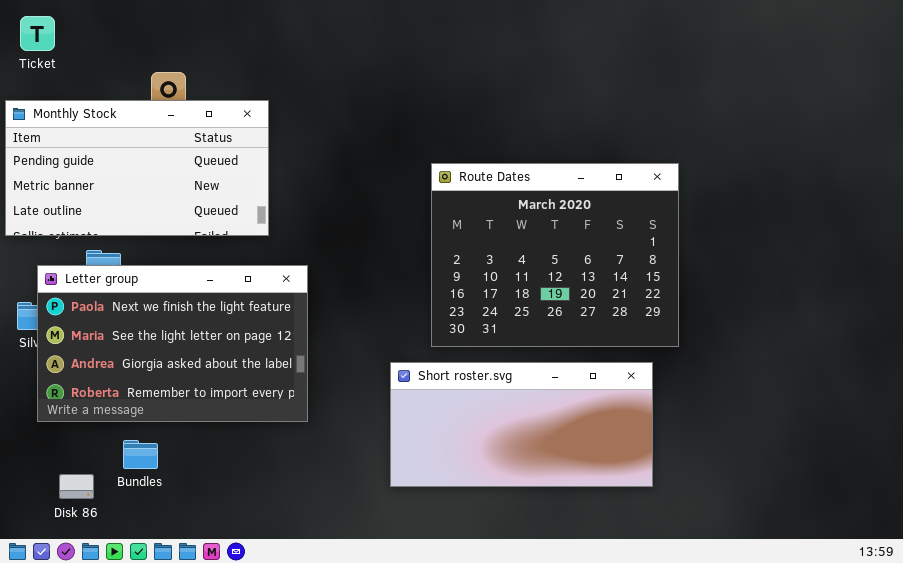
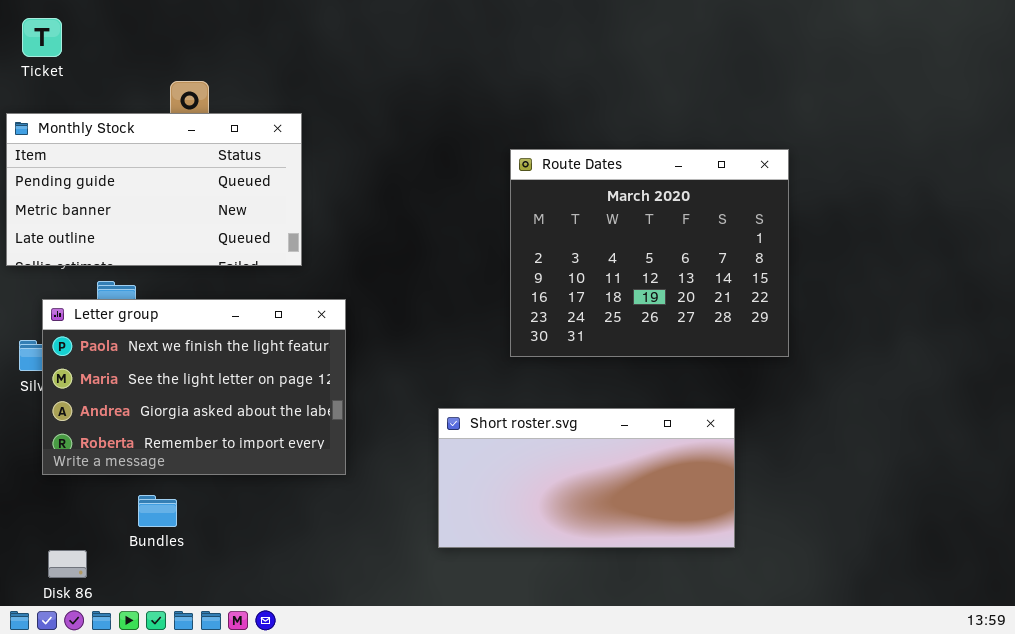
Route Dates: [431,163,679,347] -> [510,149,789,357], moved
Disk 86: [59,474,94,499] -> [48,550,87,578], moved

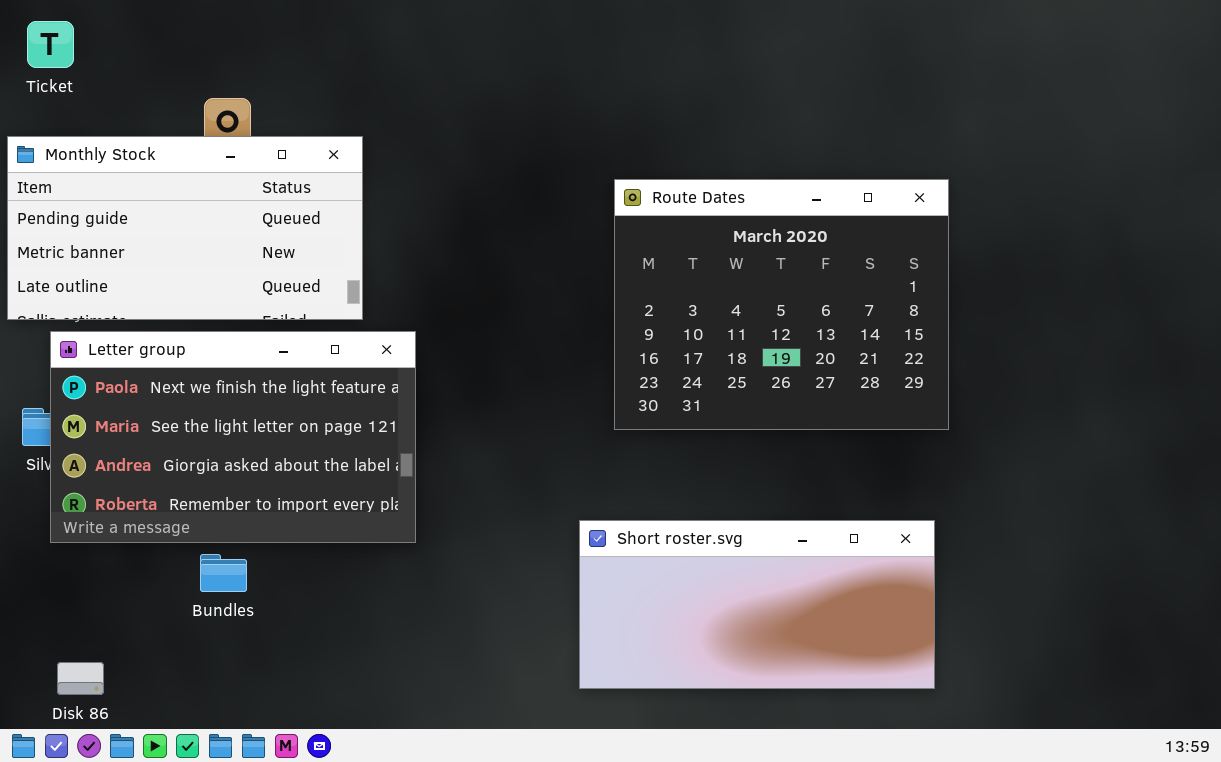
Letter group: [42,299,346,475] -> [50,331,416,543], moved
Short roster.svg: [438,408,735,548] -> [579,520,935,689], moved
Bundles: [138,495,177,527] -> [200,554,247,592], moved

